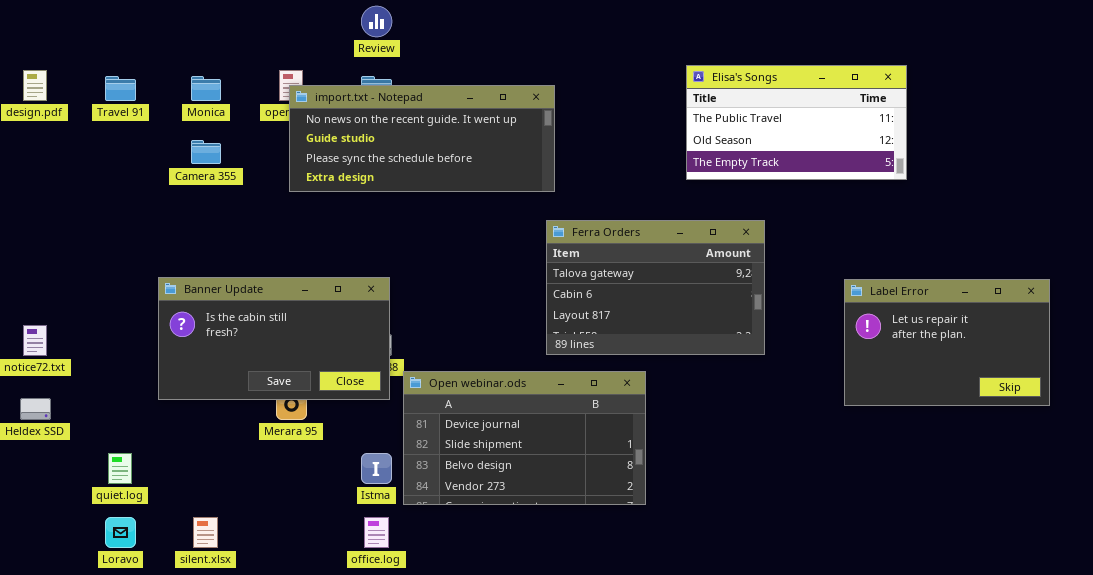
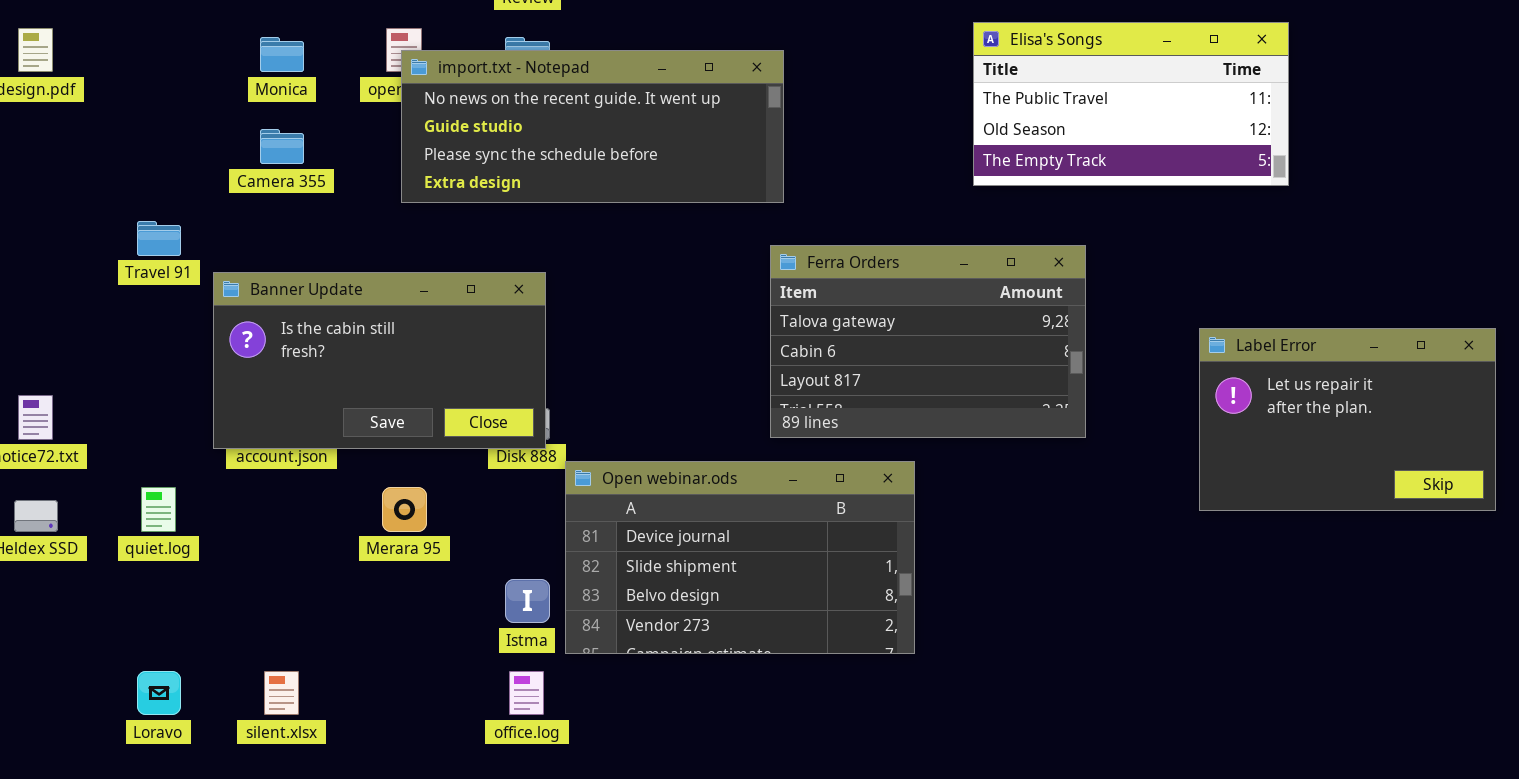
Travel 91: [105,76,136,101] -> [137,221,181,256], moved
Banner Update: [158,277,390,400] -> [213,272,546,449], moved
quiet.log: [108,453,132,484] -> [141,487,176,532], moved

